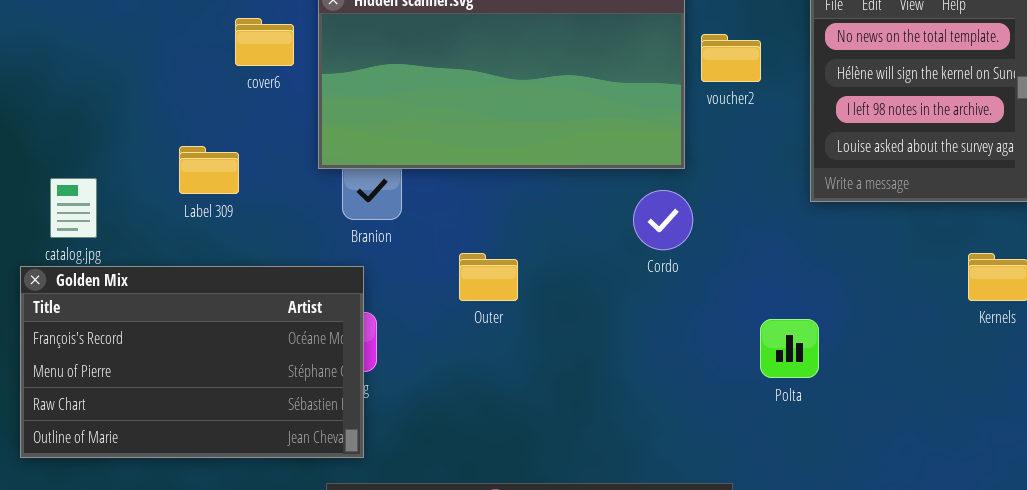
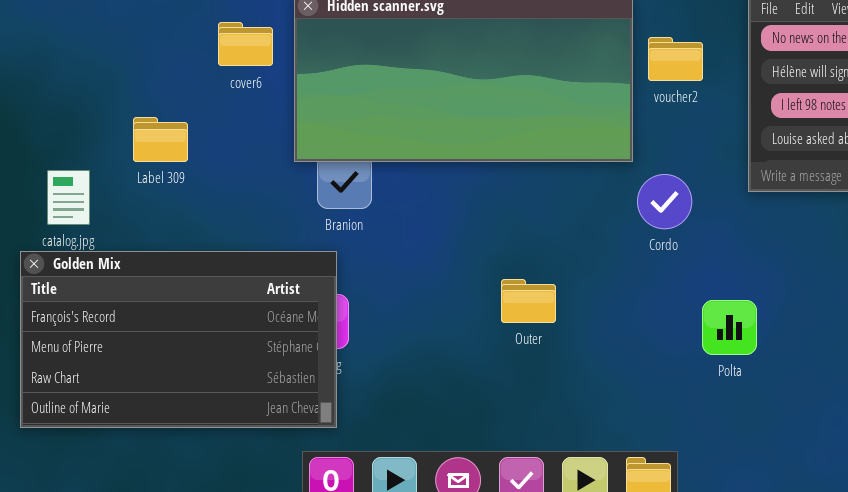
Label 309: [179,146,239,194] -> [133,117,188,162], moved
Cordo: [633,190,693,250] -> [637,174,692,229], moved
Outer: [459,253,518,301] -> [501,279,556,323], moved

